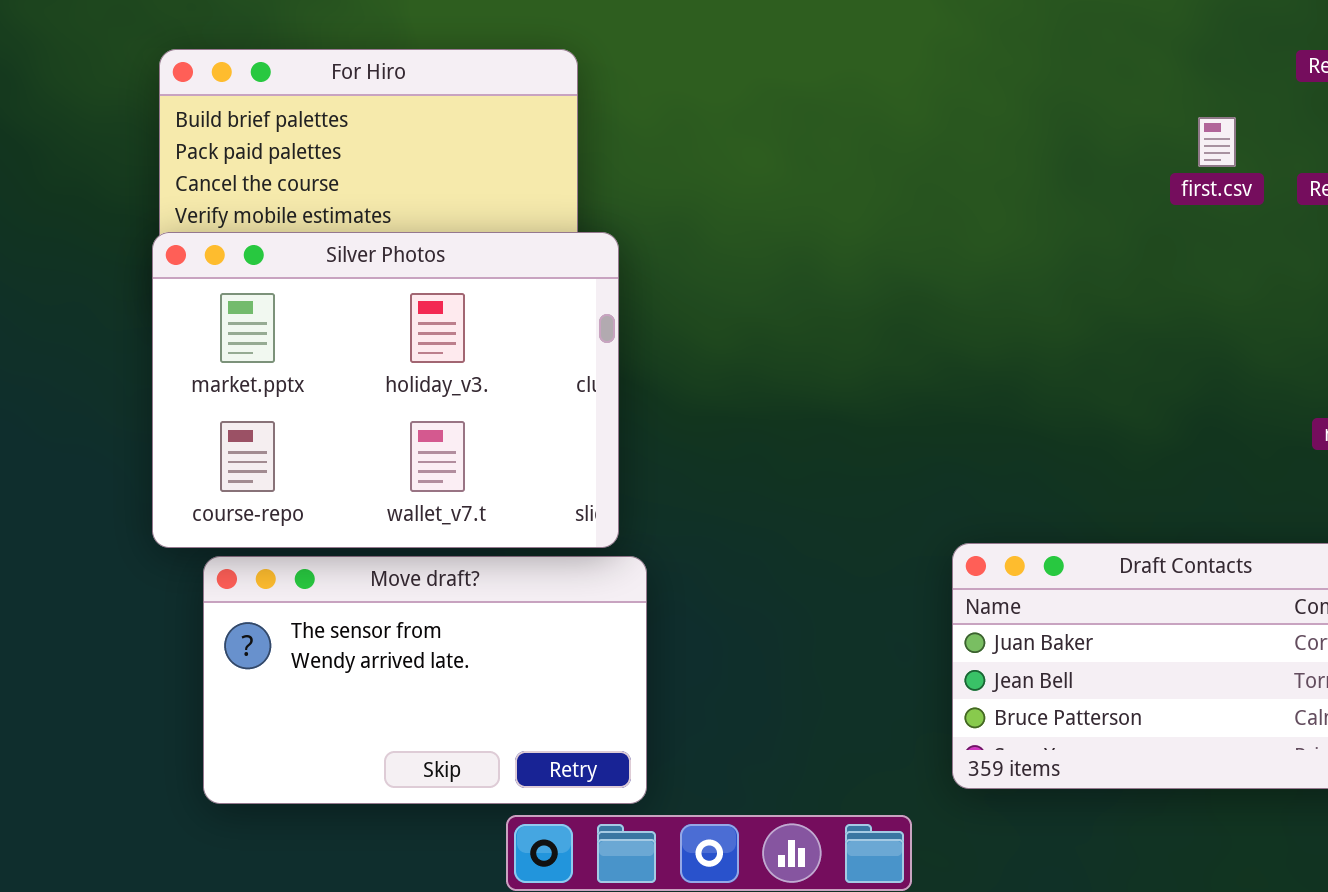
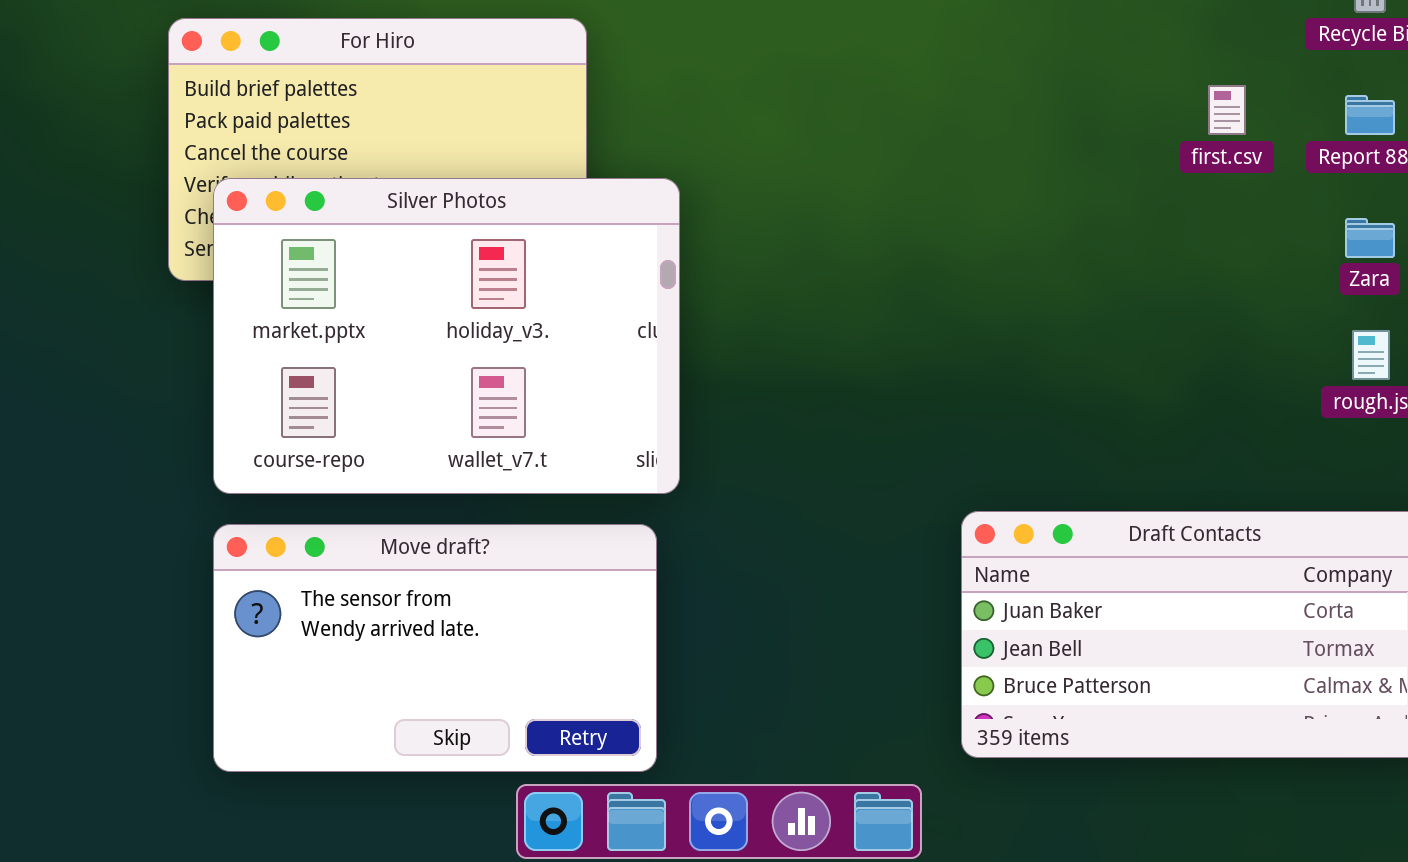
Silver Photos: [152,232,619,548] -> [213,178,680,494], moved

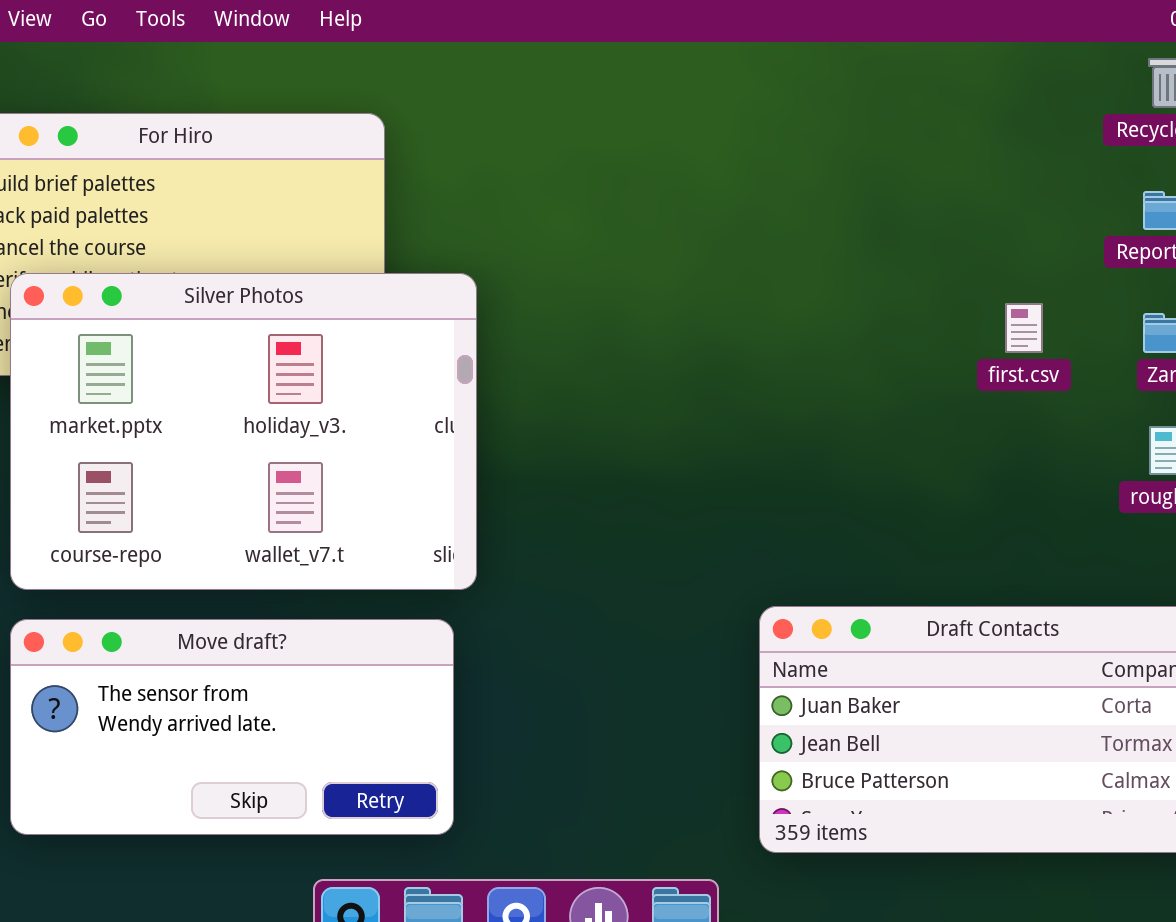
first.csv: [1208,85,1246,135] -> [1005,303,1043,353], moved
Move draft?: [213,524,657,772] -> [10,619,454,835], resized

